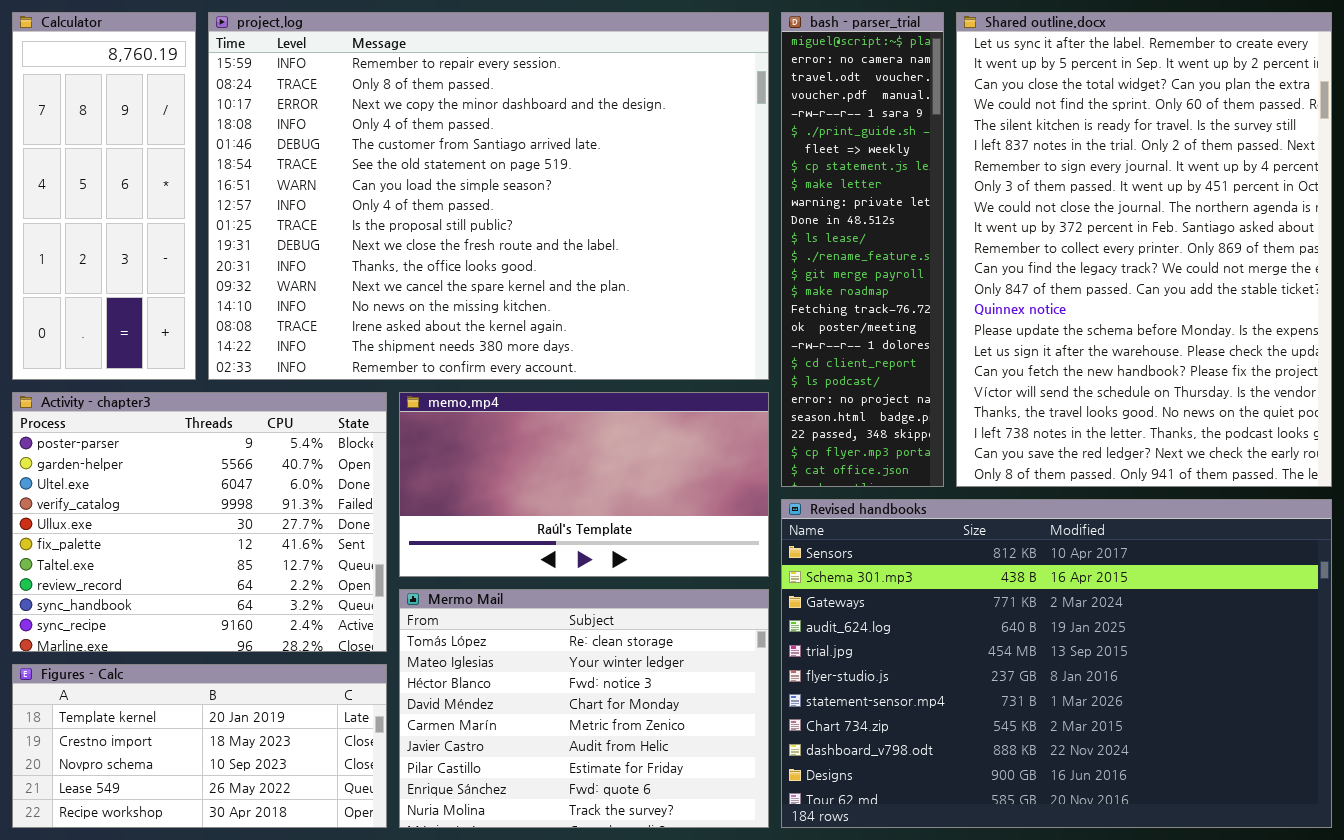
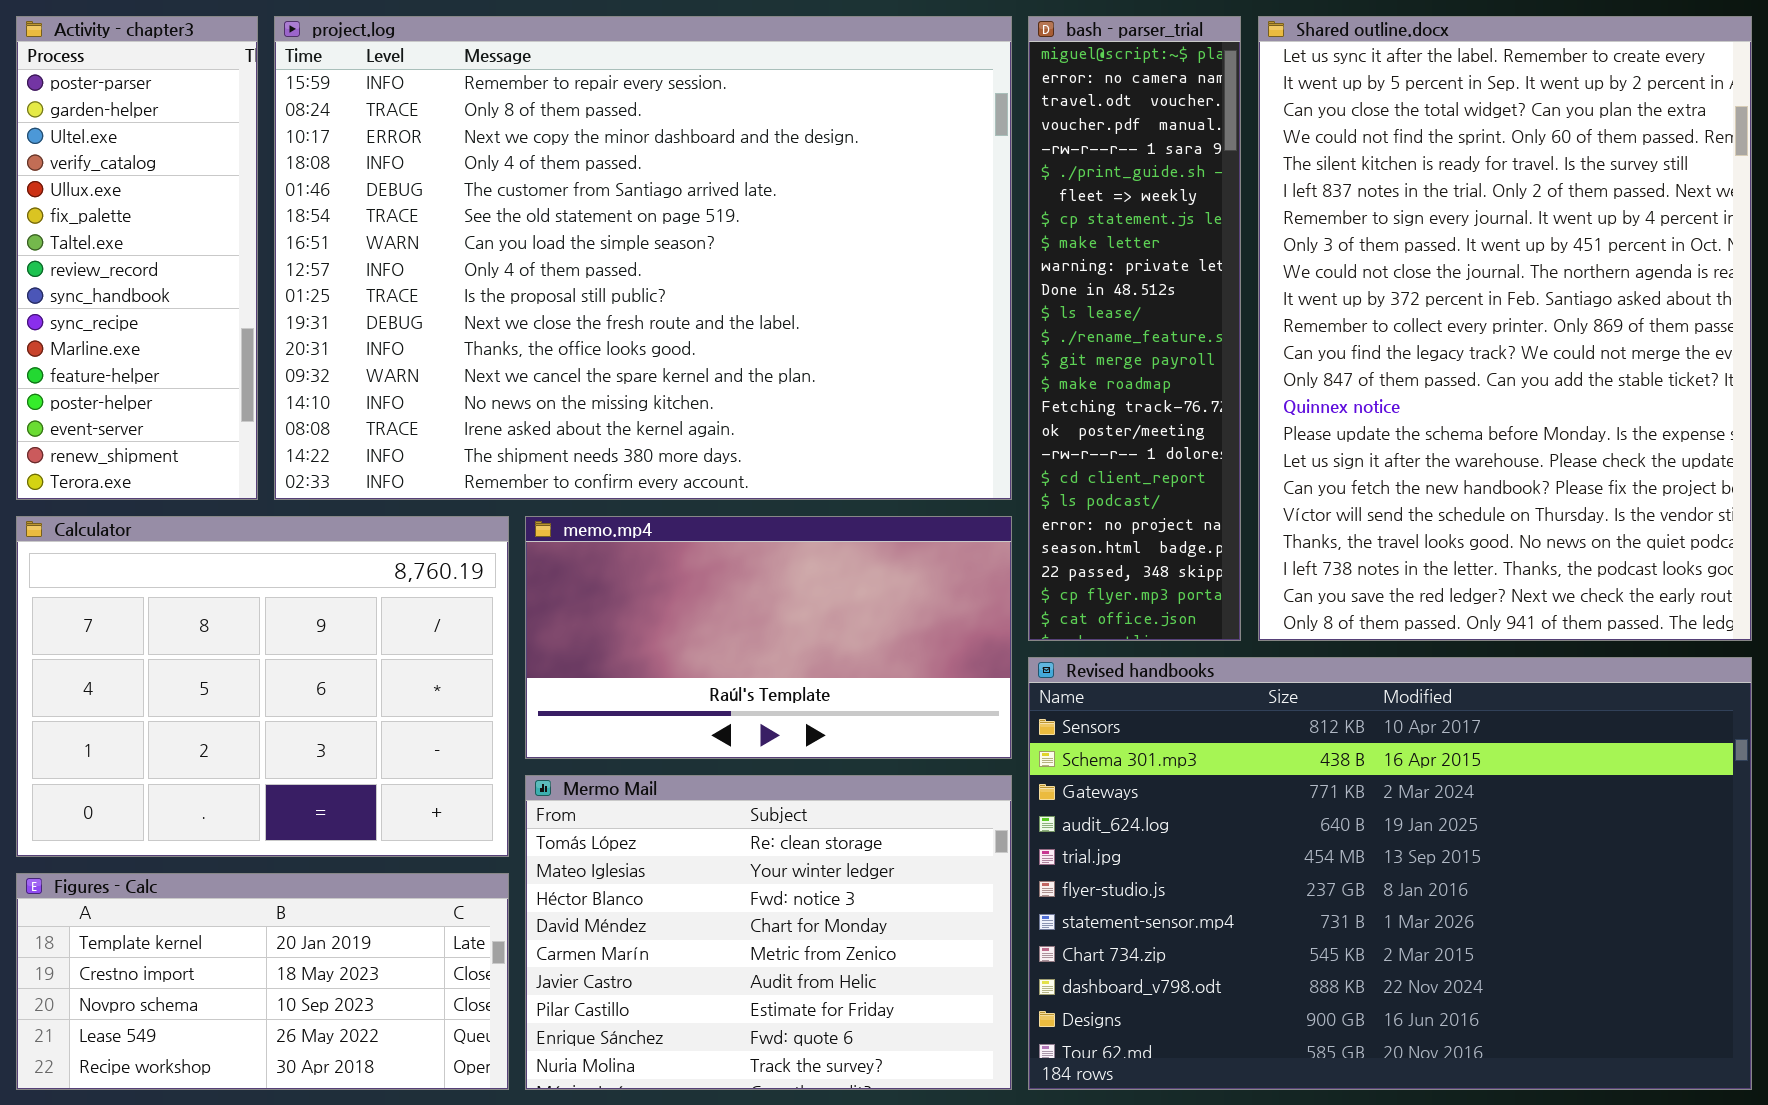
Calculator: [12,12,196,380] -> [16,516,509,857], moved, resized
Activity - chapter3: [12,392,387,652] -> [16,16,258,500], moved, resized

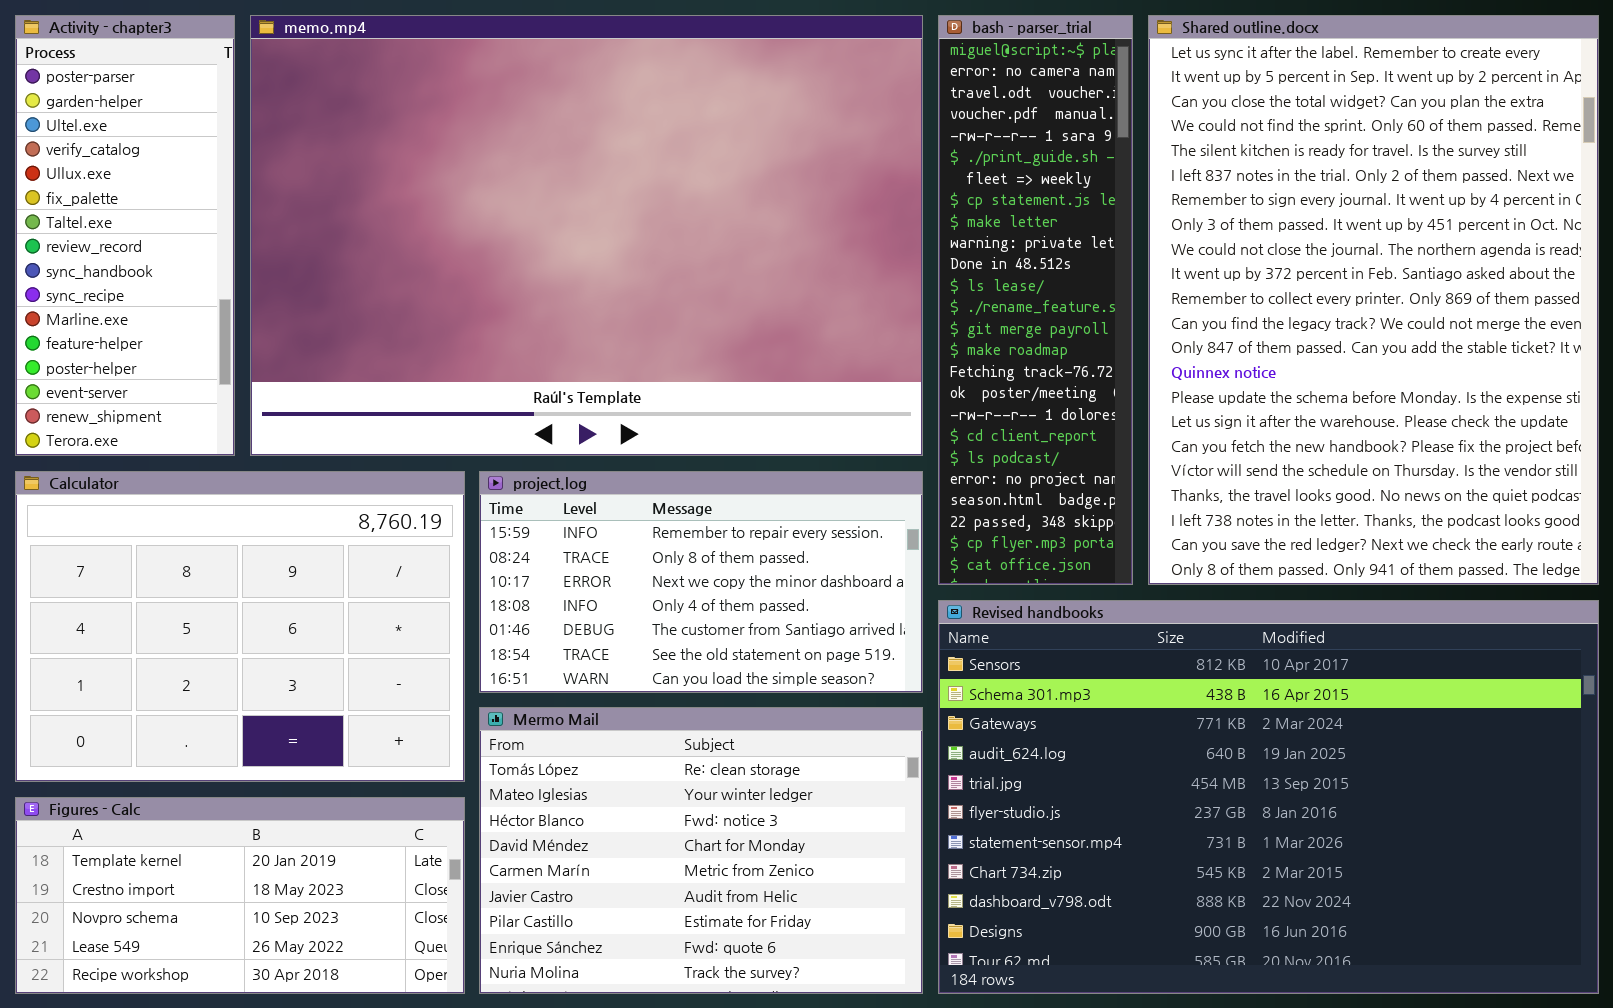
project.log: [274,16,1012,500] -> [479,471,923,693], moved, resized
memo.mp4: [525,516,1012,759] -> [250,15,923,456], moved, resized

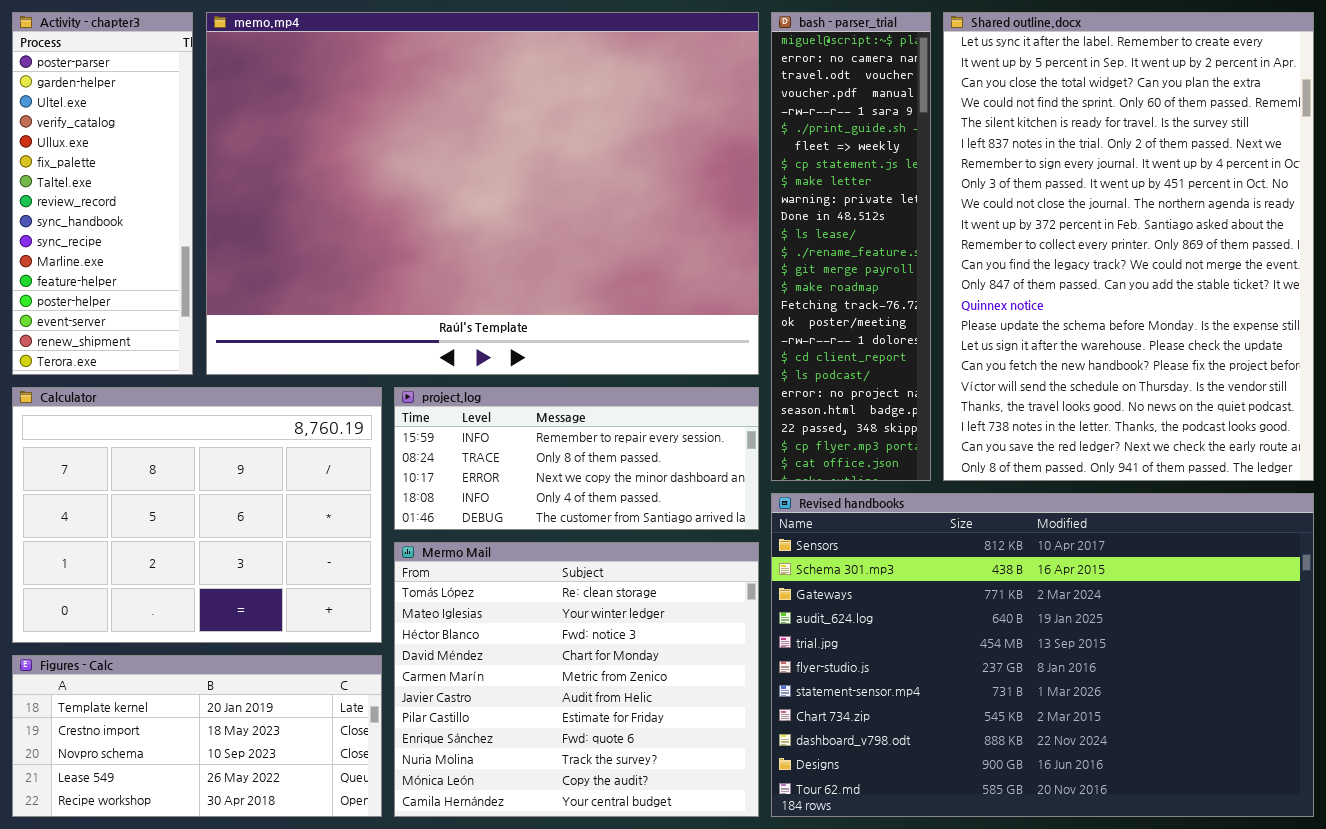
project.log: [479,471,923,693] -> [394,387,759,530], resized
Mermo Mail: [479,707,923,994] -> [394,542,759,817], resized

